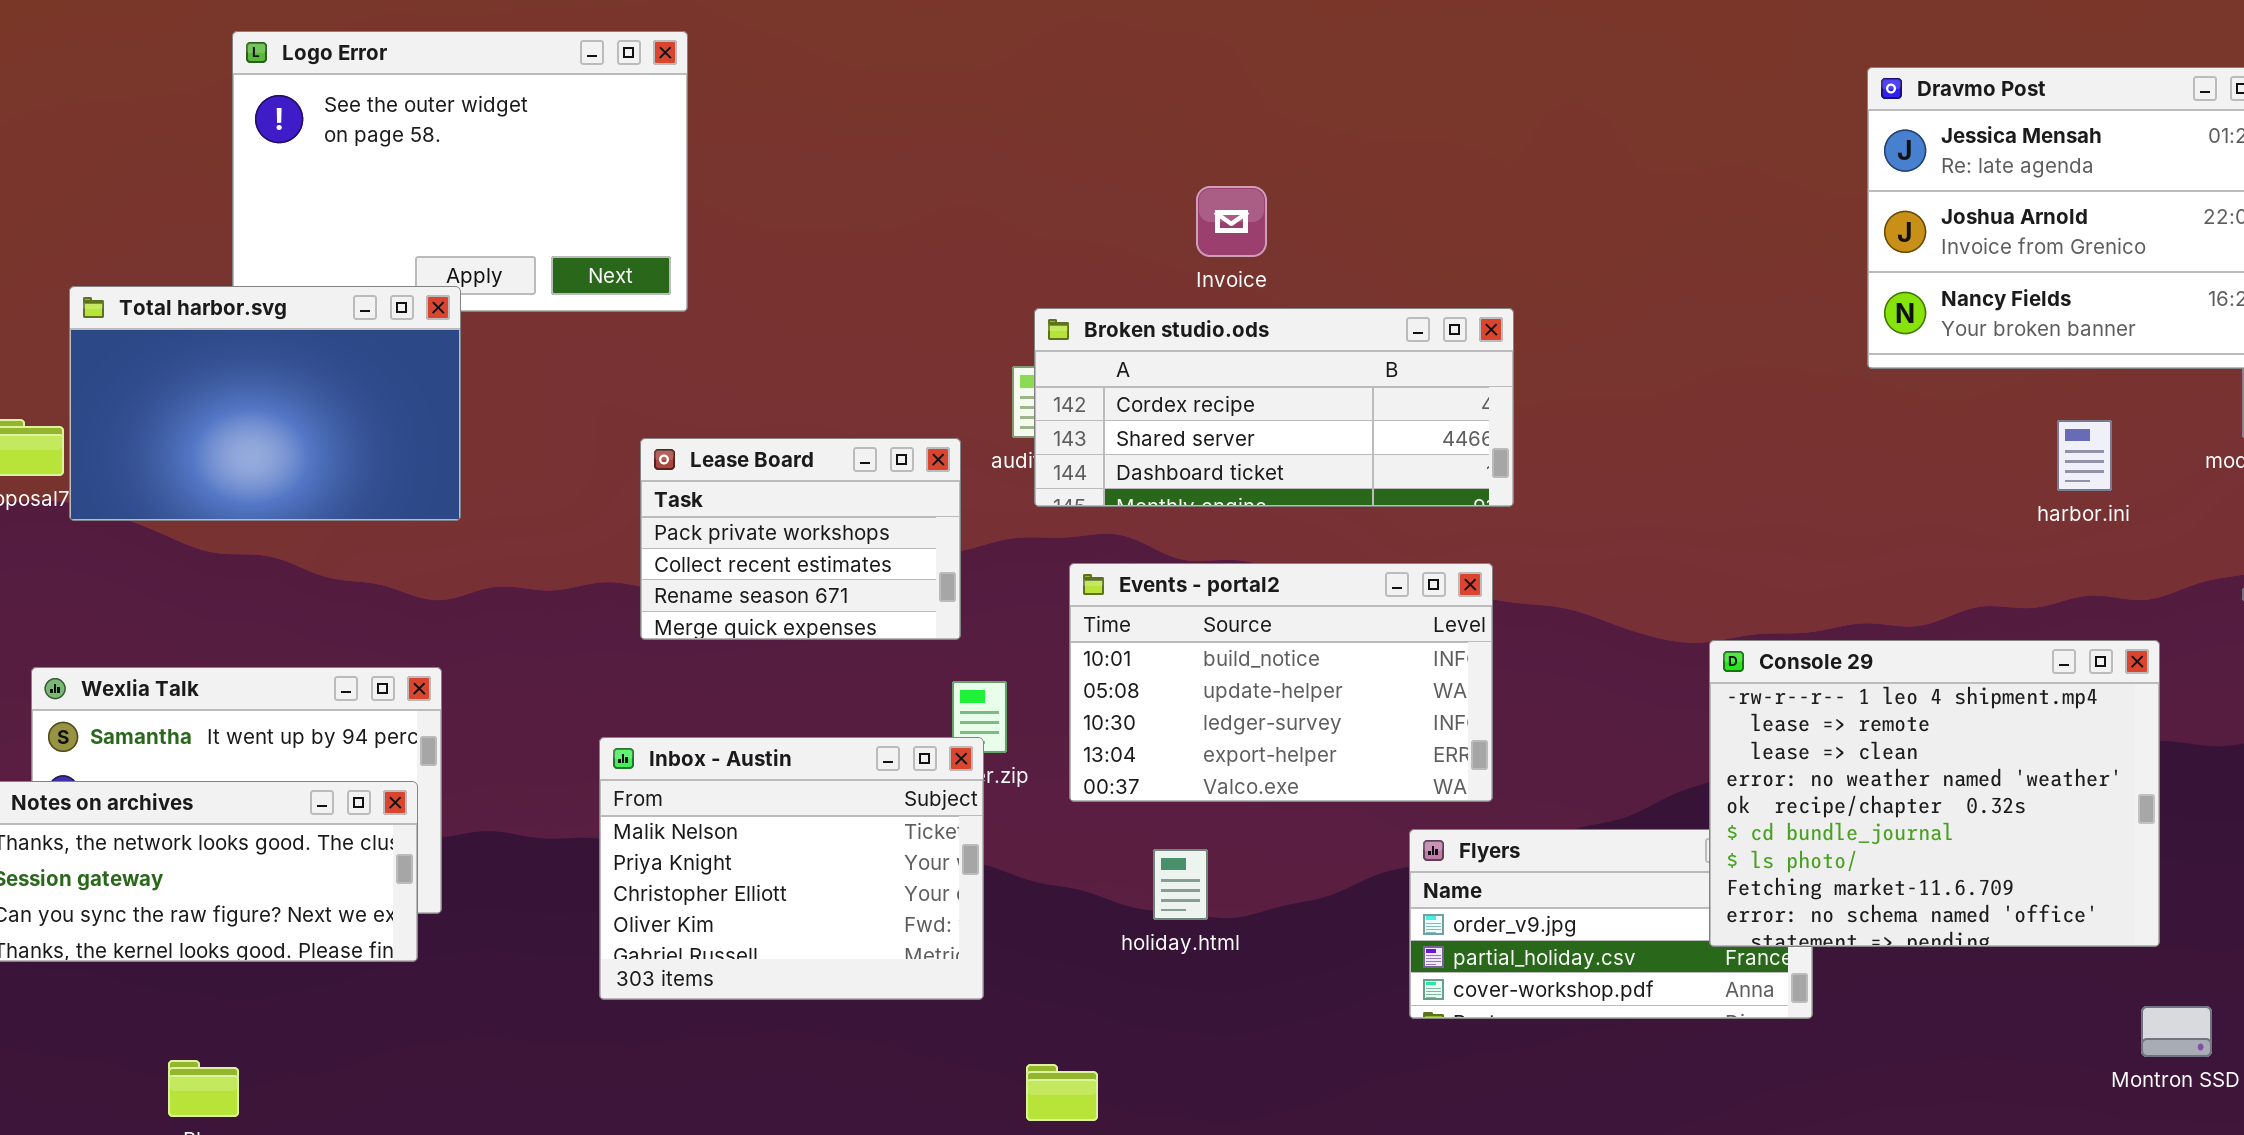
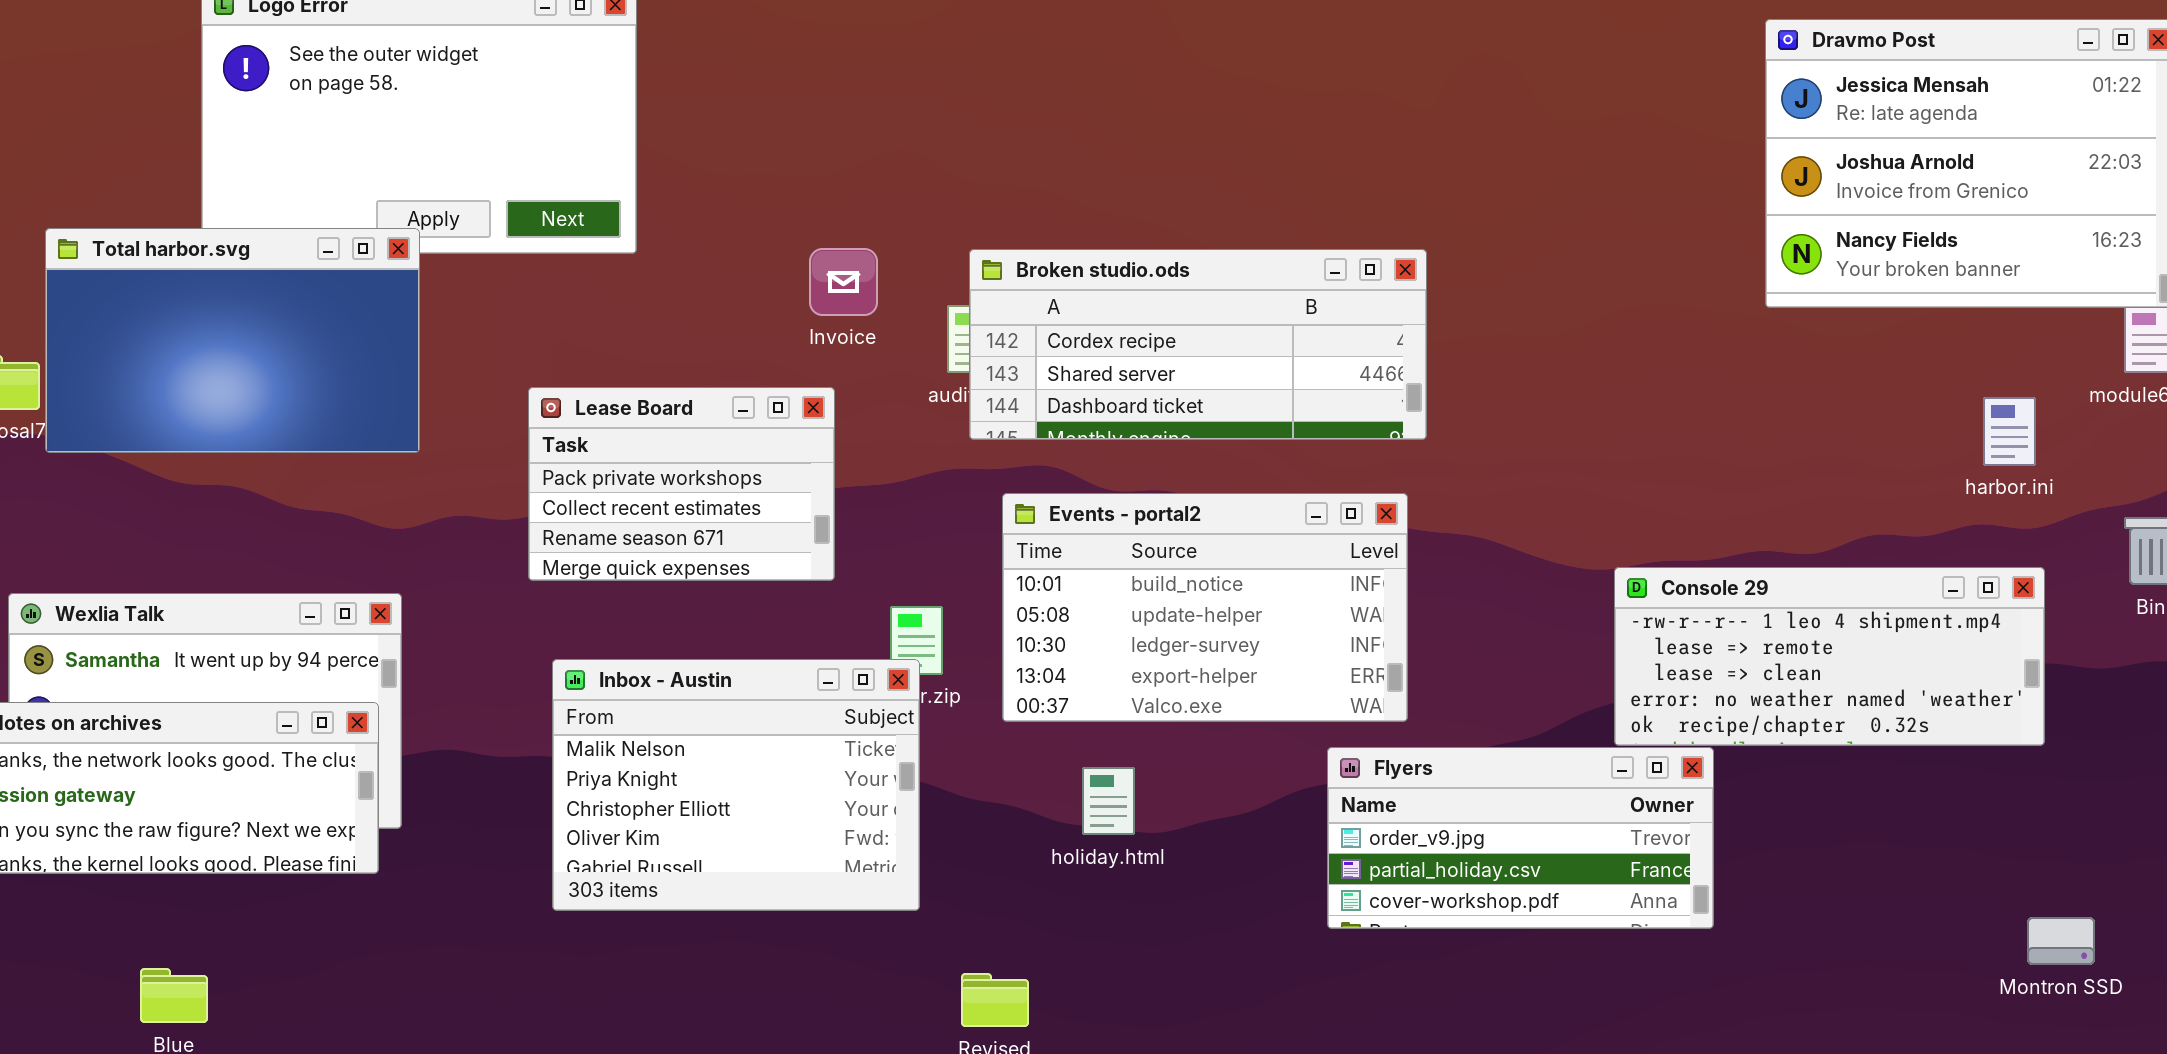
Invoice: [1196,186,1267,257] -> [809,248,878,316], moved
harbor.ini: [2057,420,2112,491] -> [1983,397,2036,466], moved
Lease Board: [640,438,961,640] -> [528,387,835,581], moved
Console 29: [1709,640,2160,947] -> [1614,567,2045,746], resized

